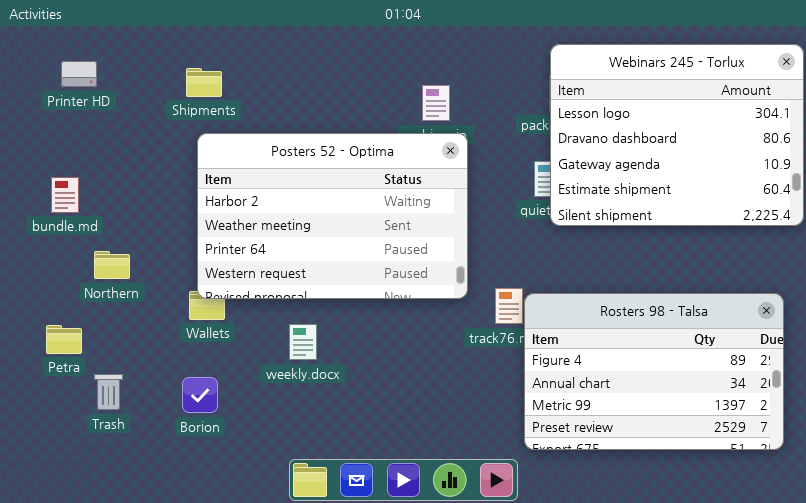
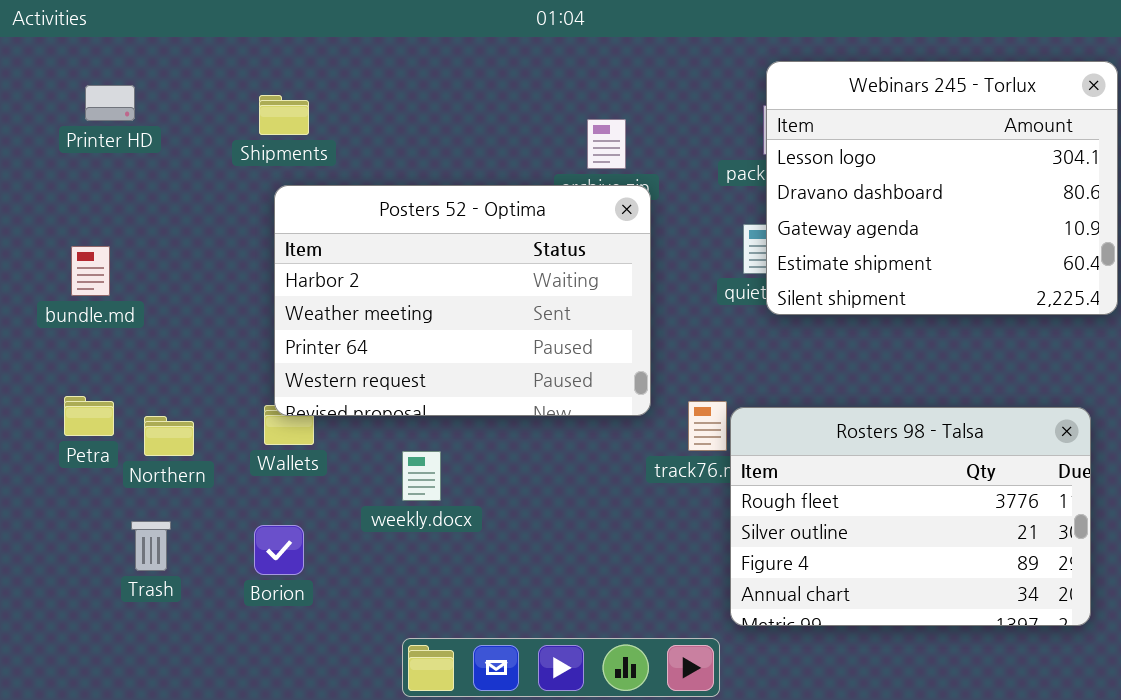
Northern: [94,251,130,279] -> [144,416,194,456], moved
Rosters 98 - Talsa: [524,293,784,450] -> [730,407,1091,626], scrolled up 2 rows
Petra: [46,325,82,354] -> [64,396,114,436], moved

